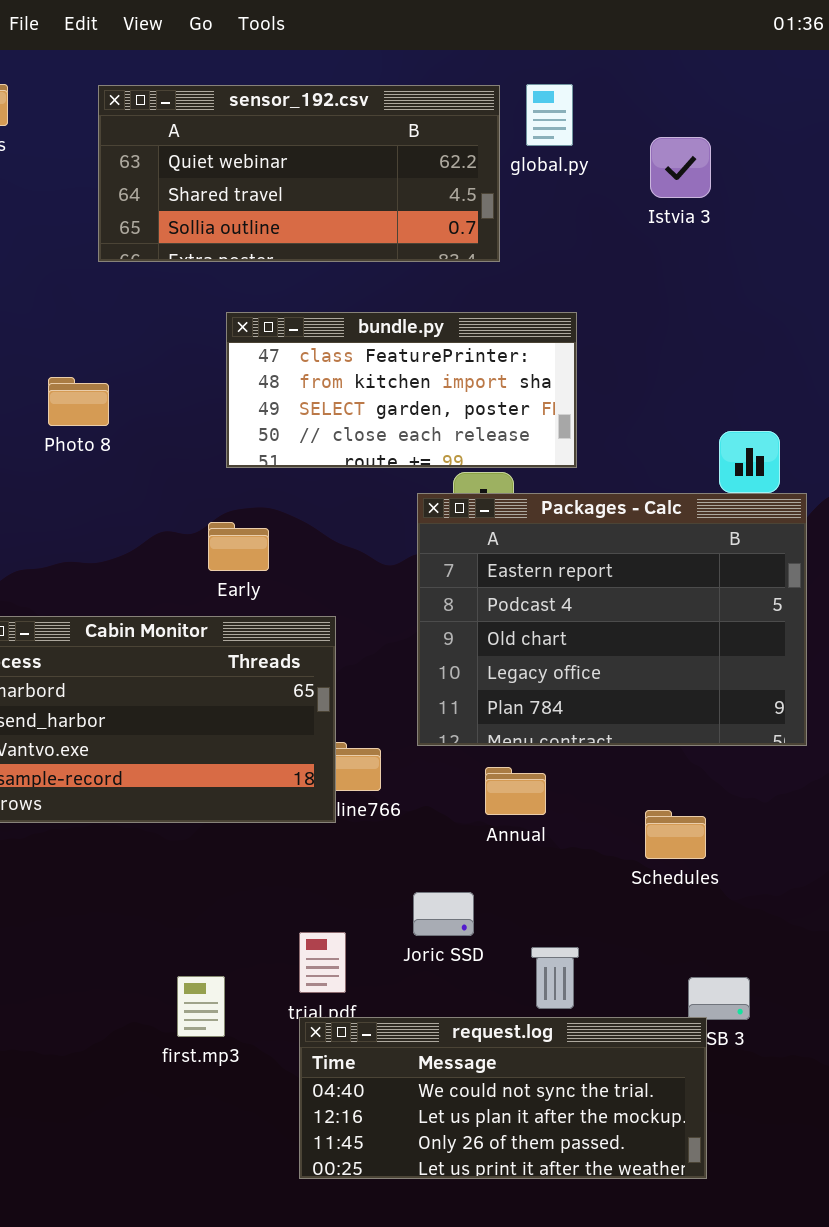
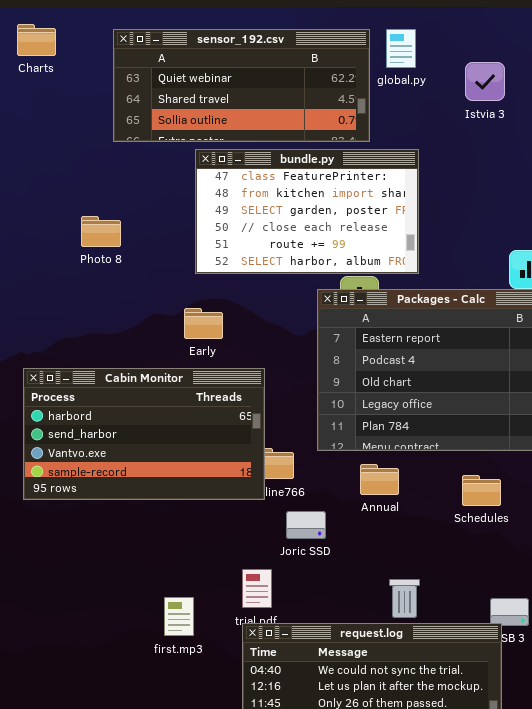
bundle.py: [226,312,577,468] -> [195,149,419,274], resized
Schedules: [645,810,706,859] -> [462,475,501,506], moved
Joric SSD: [413,892,474,936] -> [286,511,326,539], moved

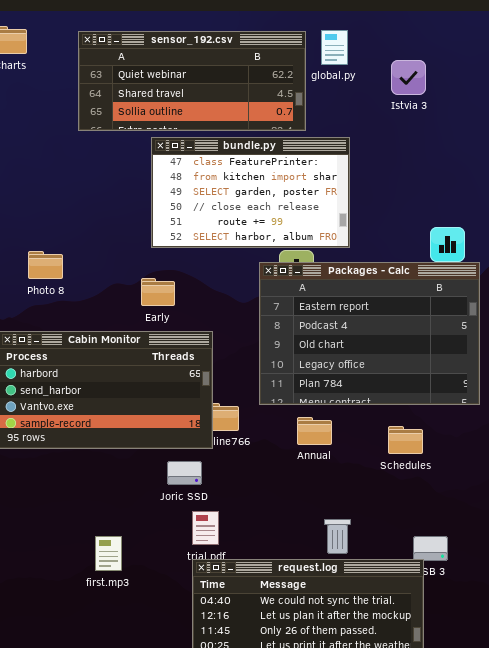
Photo 8: [81,216,121,247] -> [28,251,63,279], moved
Joric SSD: [286,511,326,539] -> [167,461,202,485], moved
first.mp3: [164,597,194,636] -> [95,536,122,571], moved

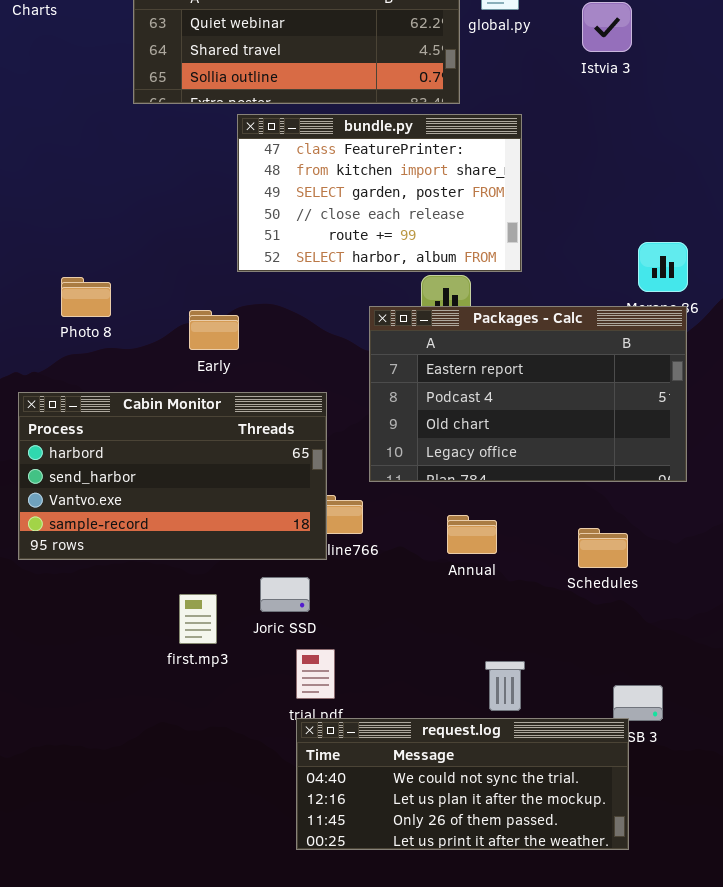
Packages - Calc: [259,262,480,405] -> [369,306,687,482], moved, resized
Early: [141,278,175,306] -> [189,310,239,350], moved
first.mp3: [95,536,122,571] -> [179,594,217,644], moved

